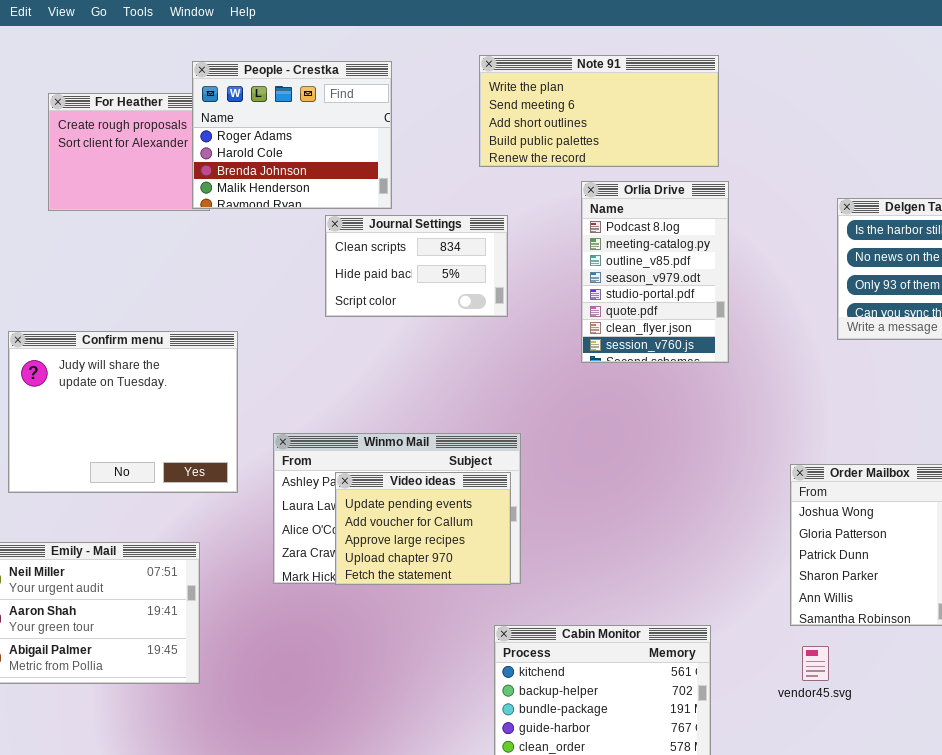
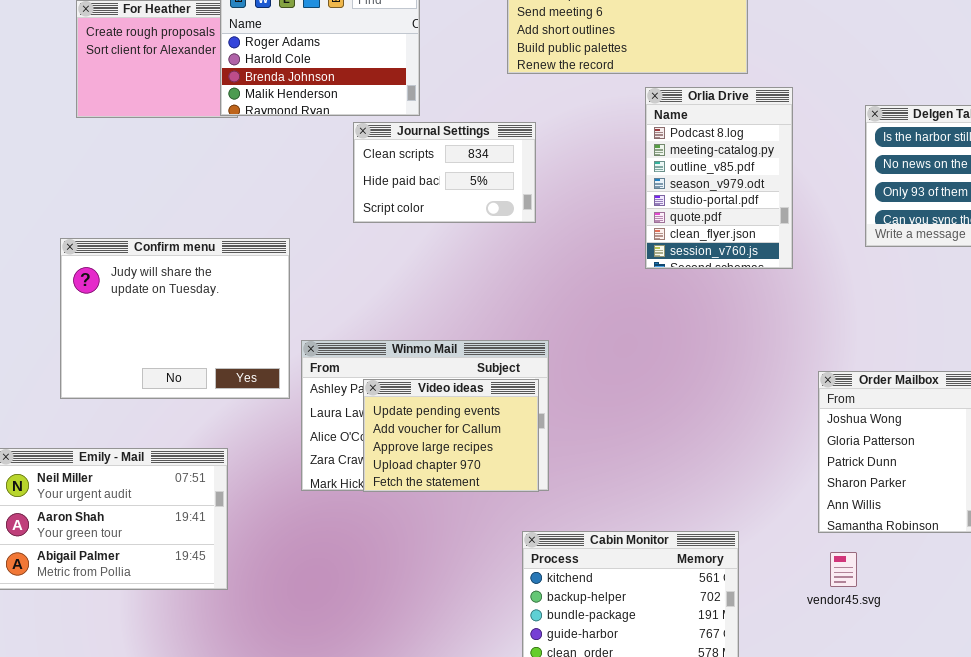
Orlia Drive: [581,181,729,363] -> [645,87,793,269], moved
Confirm menu: [8,331,238,493] -> [60,238,290,399], moved

